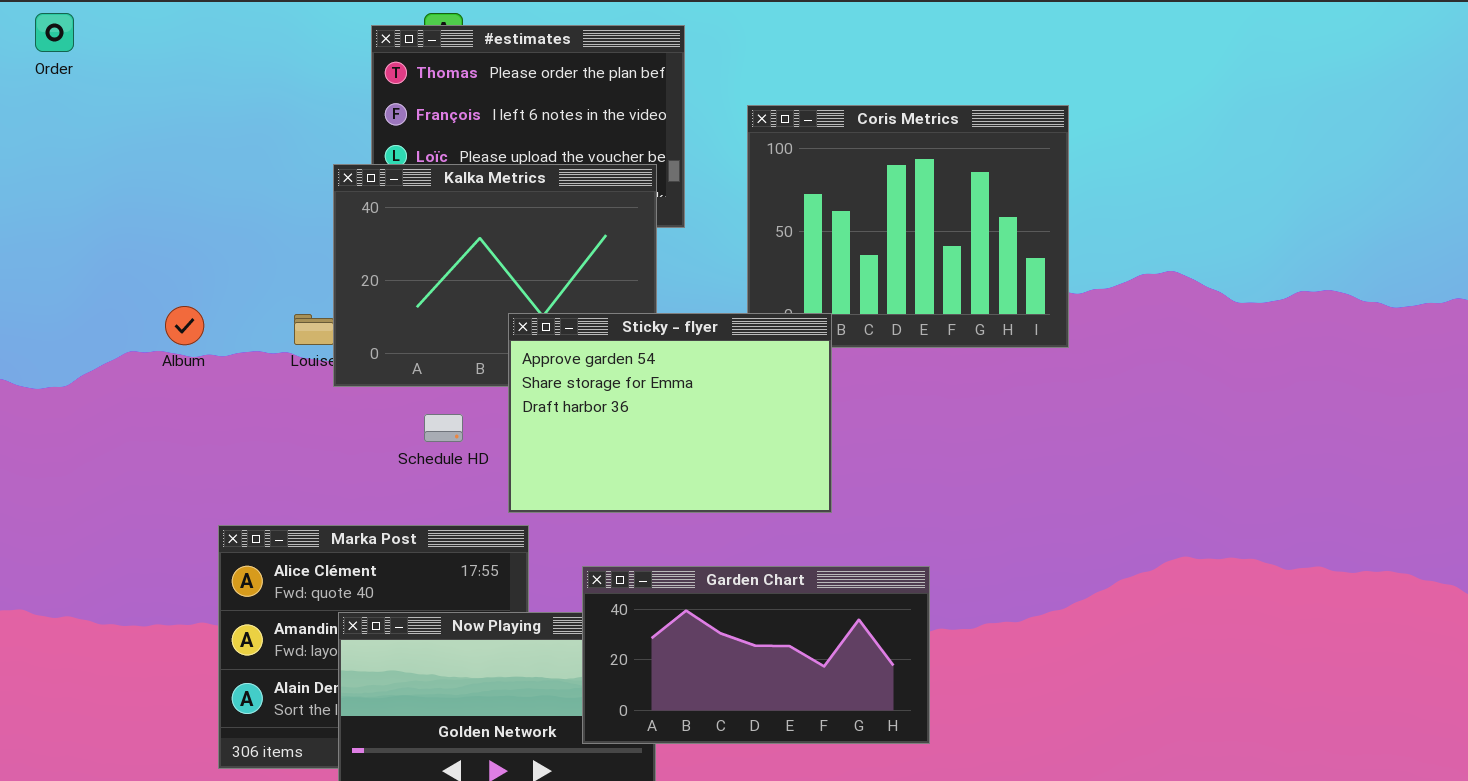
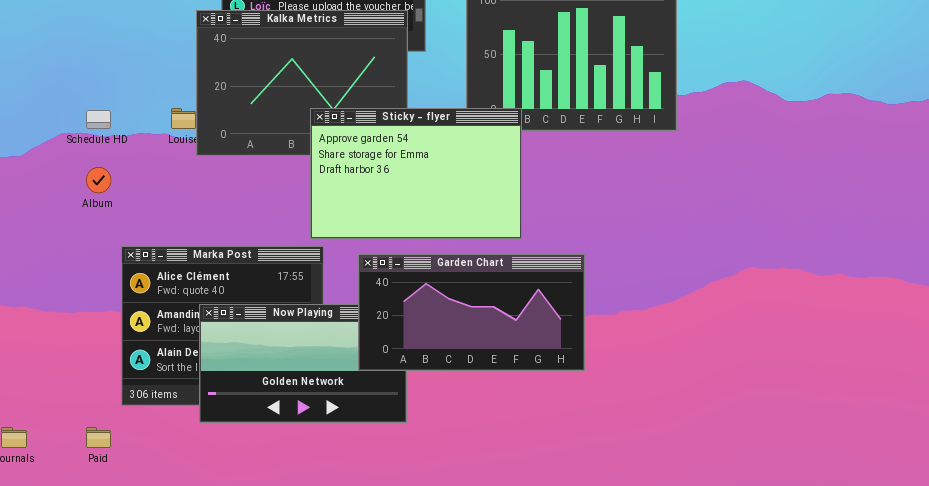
Album: [165,306,204,345] -> [86,167,111,193], moved
Schedule HD: [424,414,463,442] -> [86,110,111,129], moved
Garden Chart: [582,566,930,744] -> [358,254,585,371], moved

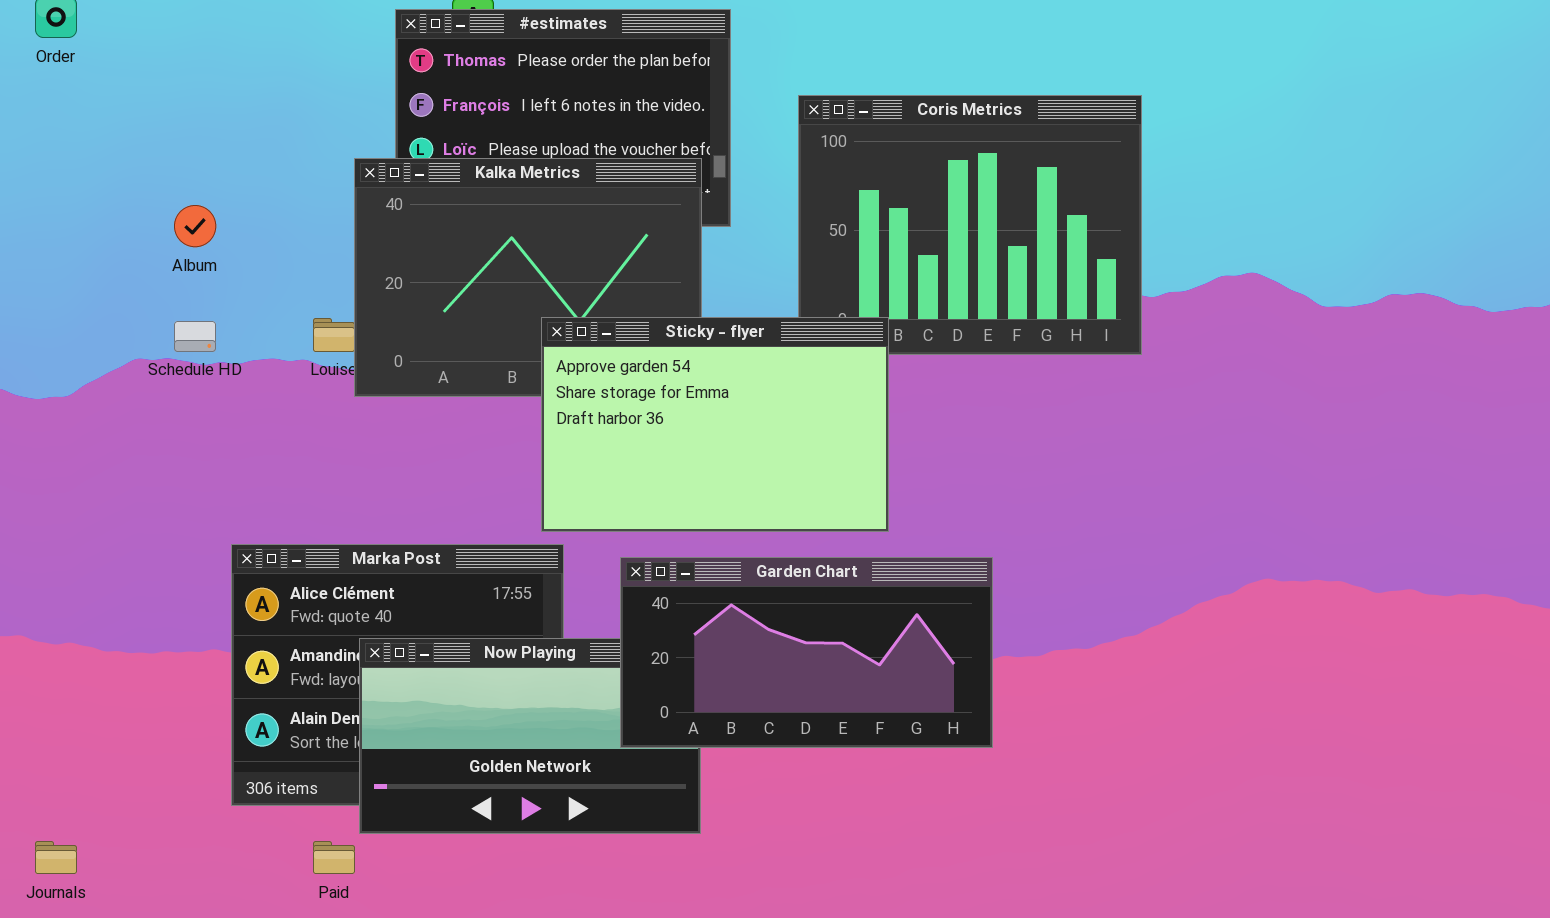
Album: [86,167,111,193] -> [174,205,216,247], moved
Paid: [86,427,111,448] -> [313,841,355,874], moved

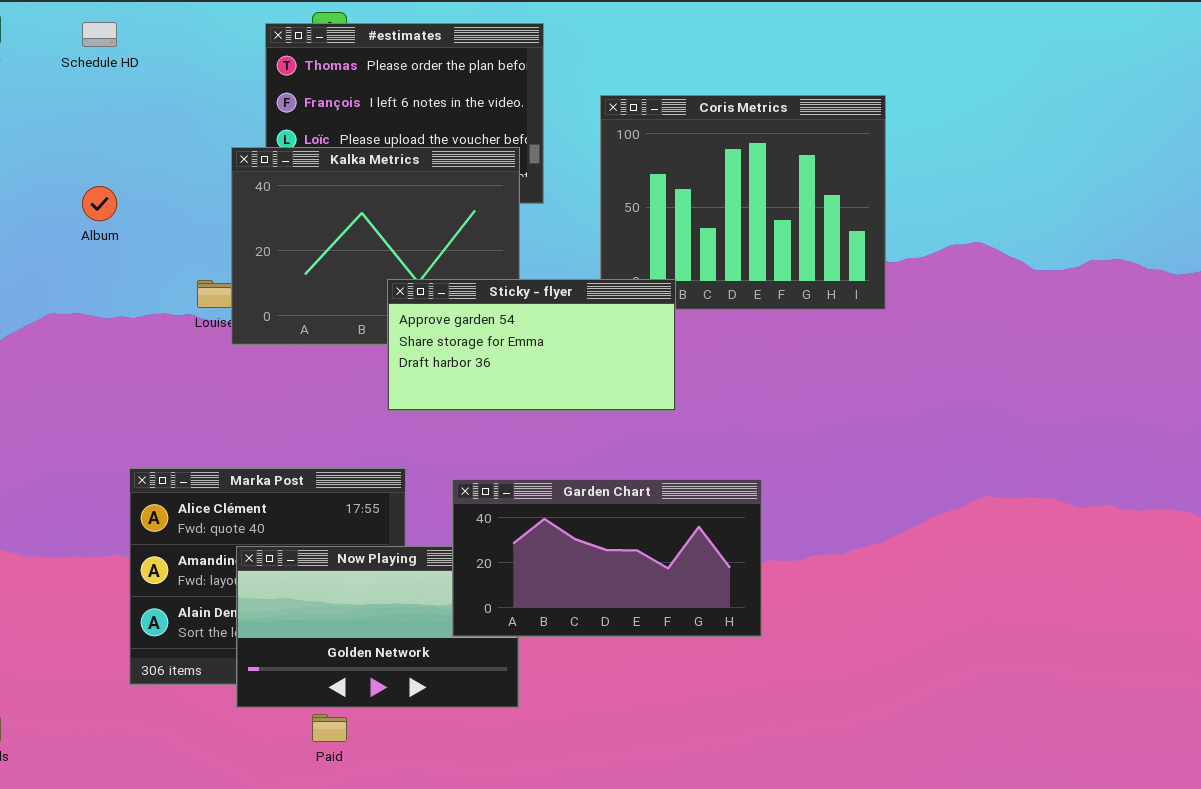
Sticky - flyer: [541,317,889,532] -> [387,279,676,411], resized
Schedule HD: [174,321,216,352] -> [82,22,117,47], moved
Paid: [313,841,355,874] -> [312,714,347,742], moved

